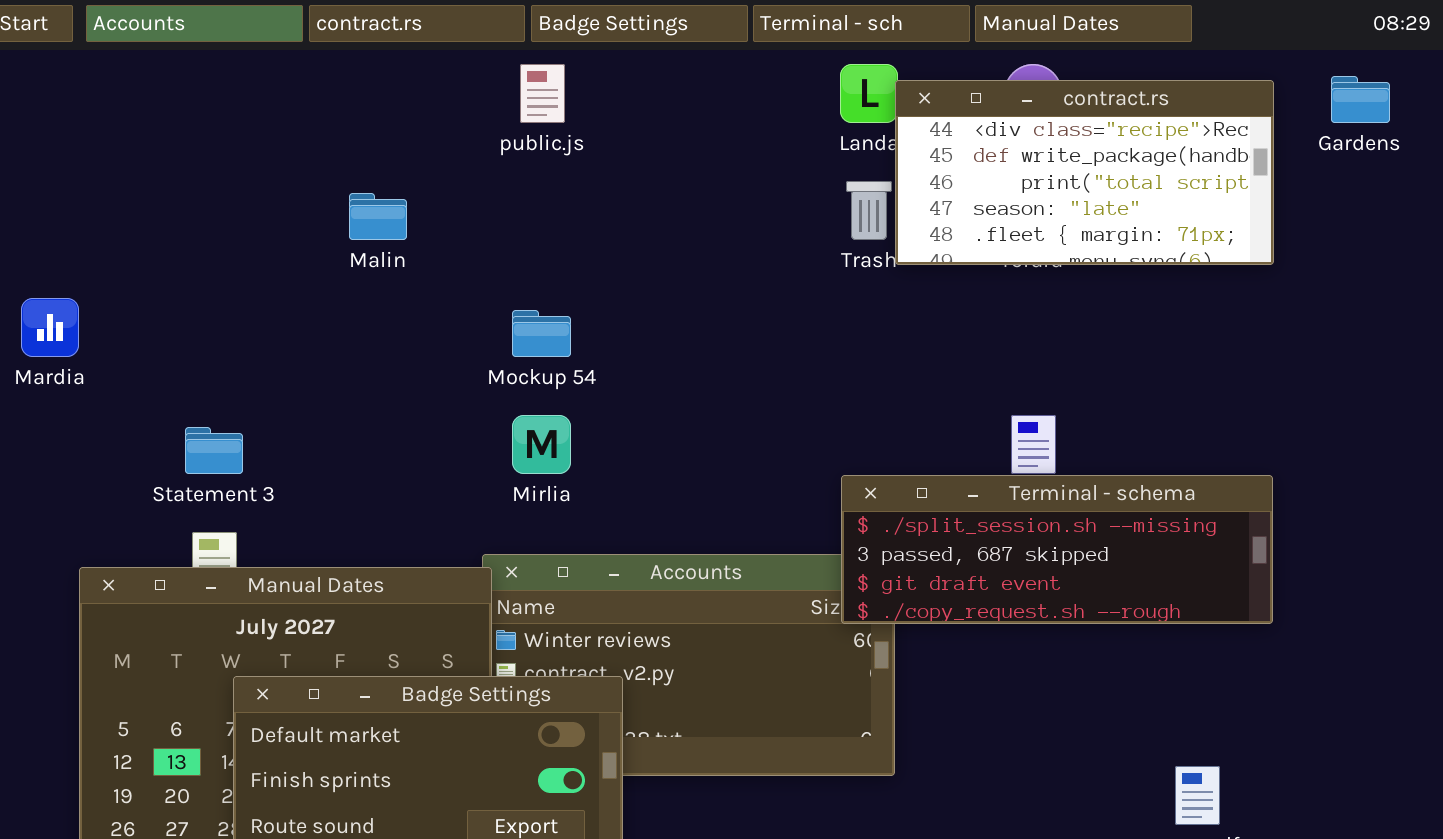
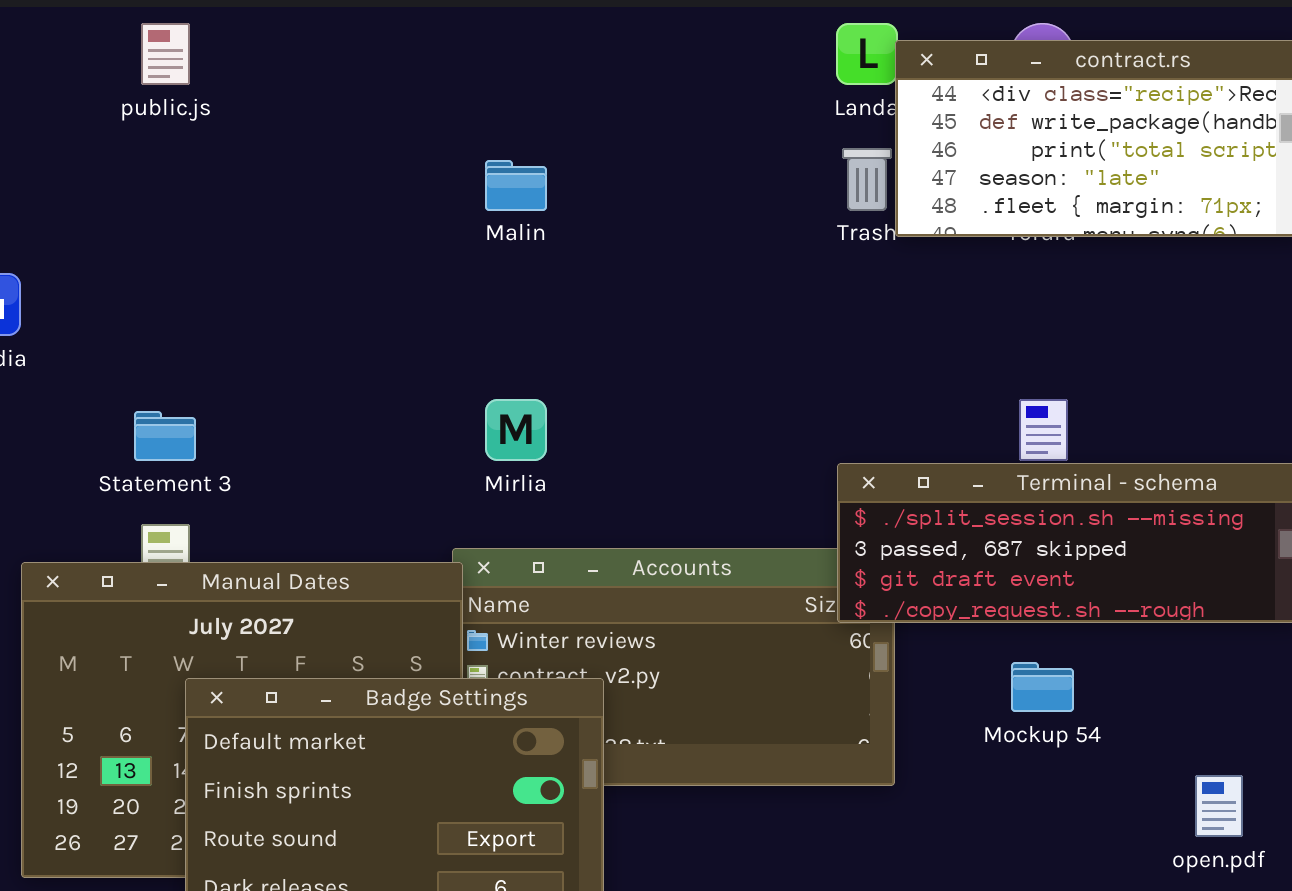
public.js: [520,64,565,123] -> [141,23,190,85], moved
Malin: [349,193,407,240] -> [485,160,547,211], moved
Mockup 54: [512,310,571,357] -> [1011,662,1074,712], moved

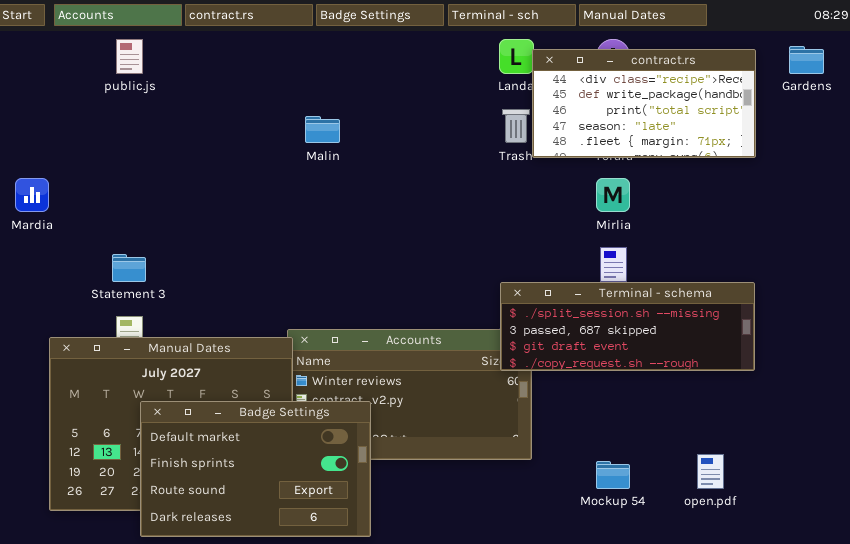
Mirlia: [485,399,547,461] -> [596,178,630,212], moved
Mockup 54: [1011,662,1074,712] -> [596,461,630,489], moved

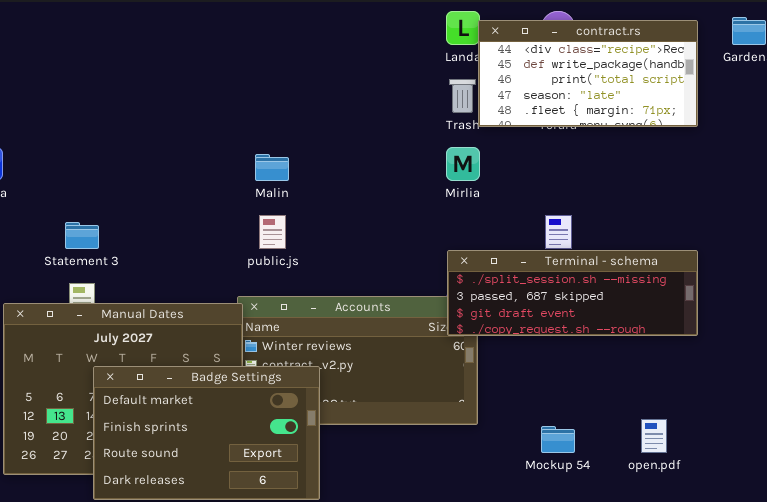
public.js: [116,39,143,74] -> [259,215,286,249], moved
Malin: [305,116,340,143] -> [255,154,289,181], moved
Mirlia: [596,178,630,212] -> [446,147,480,181], moved

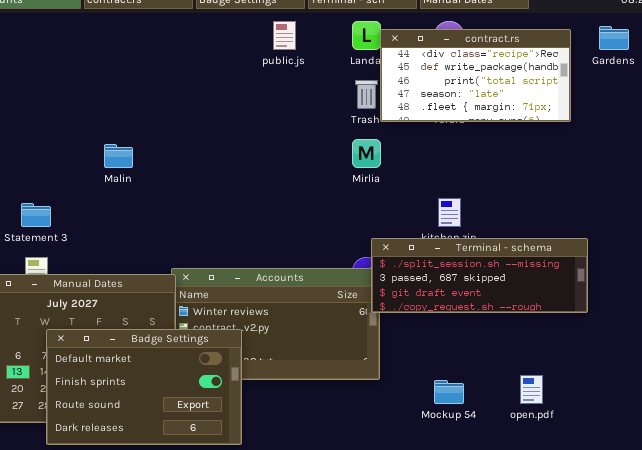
Malin: [255,154,289,181] -> [104,144,133,168], moved
public.js: [259,215,286,249] -> [273,21,296,50], moved
Terminal - schema: [447,250,698,336] -> [371,238,588,313], moved

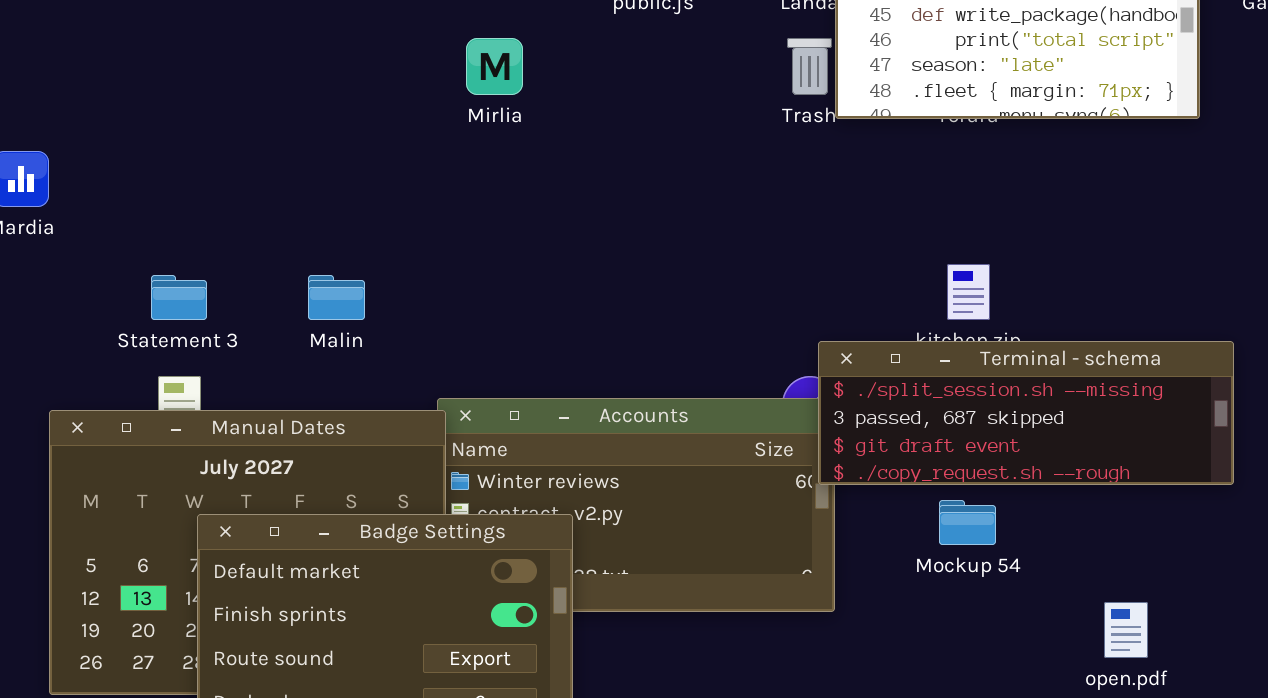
Mirlia: [352,139,381,168] -> [466,38,523,95], moved
Malin: [104,144,133,168] -> [308,275,365,320], moved
Mockup 54: [434,380,464,404] -> [939,500,996,545], moved

